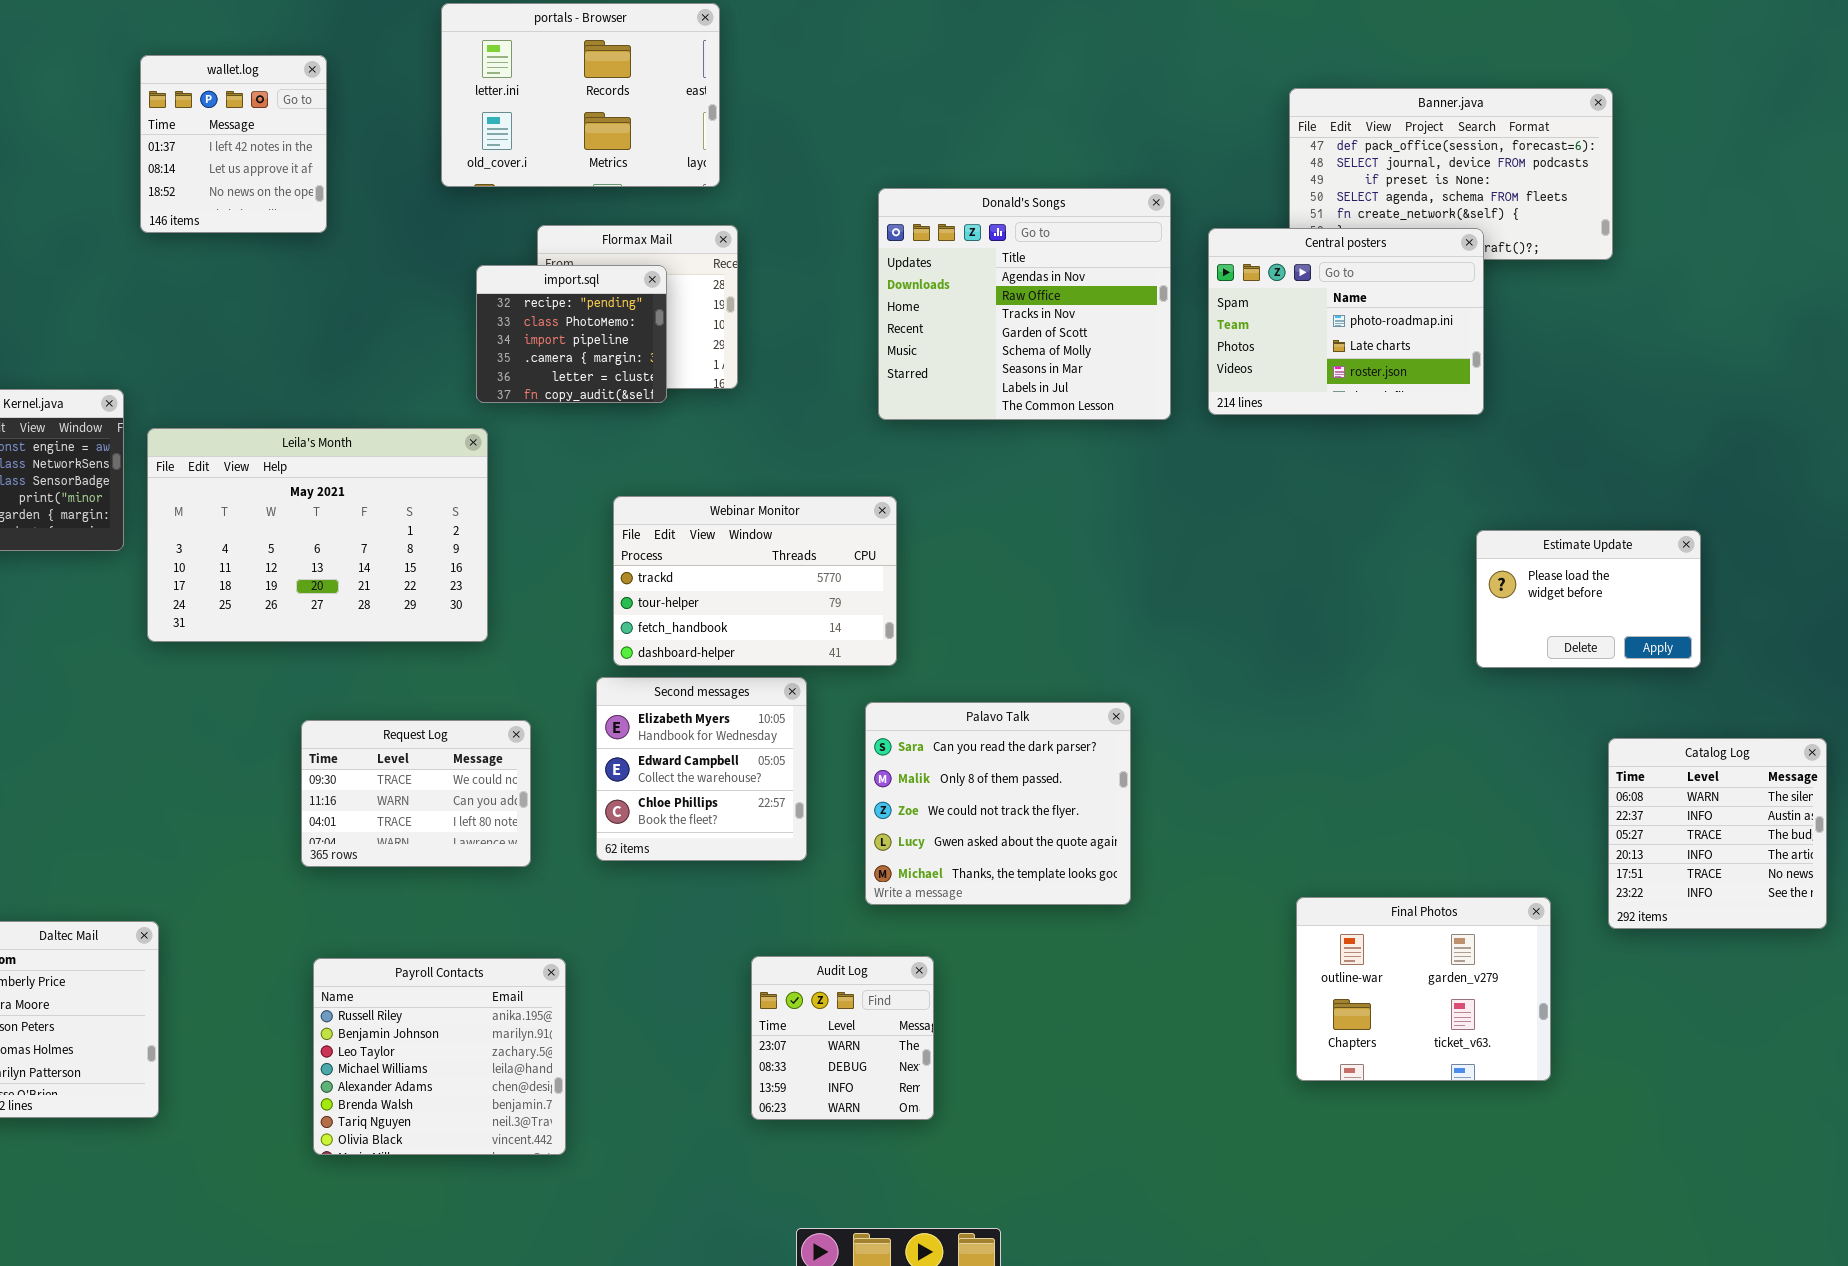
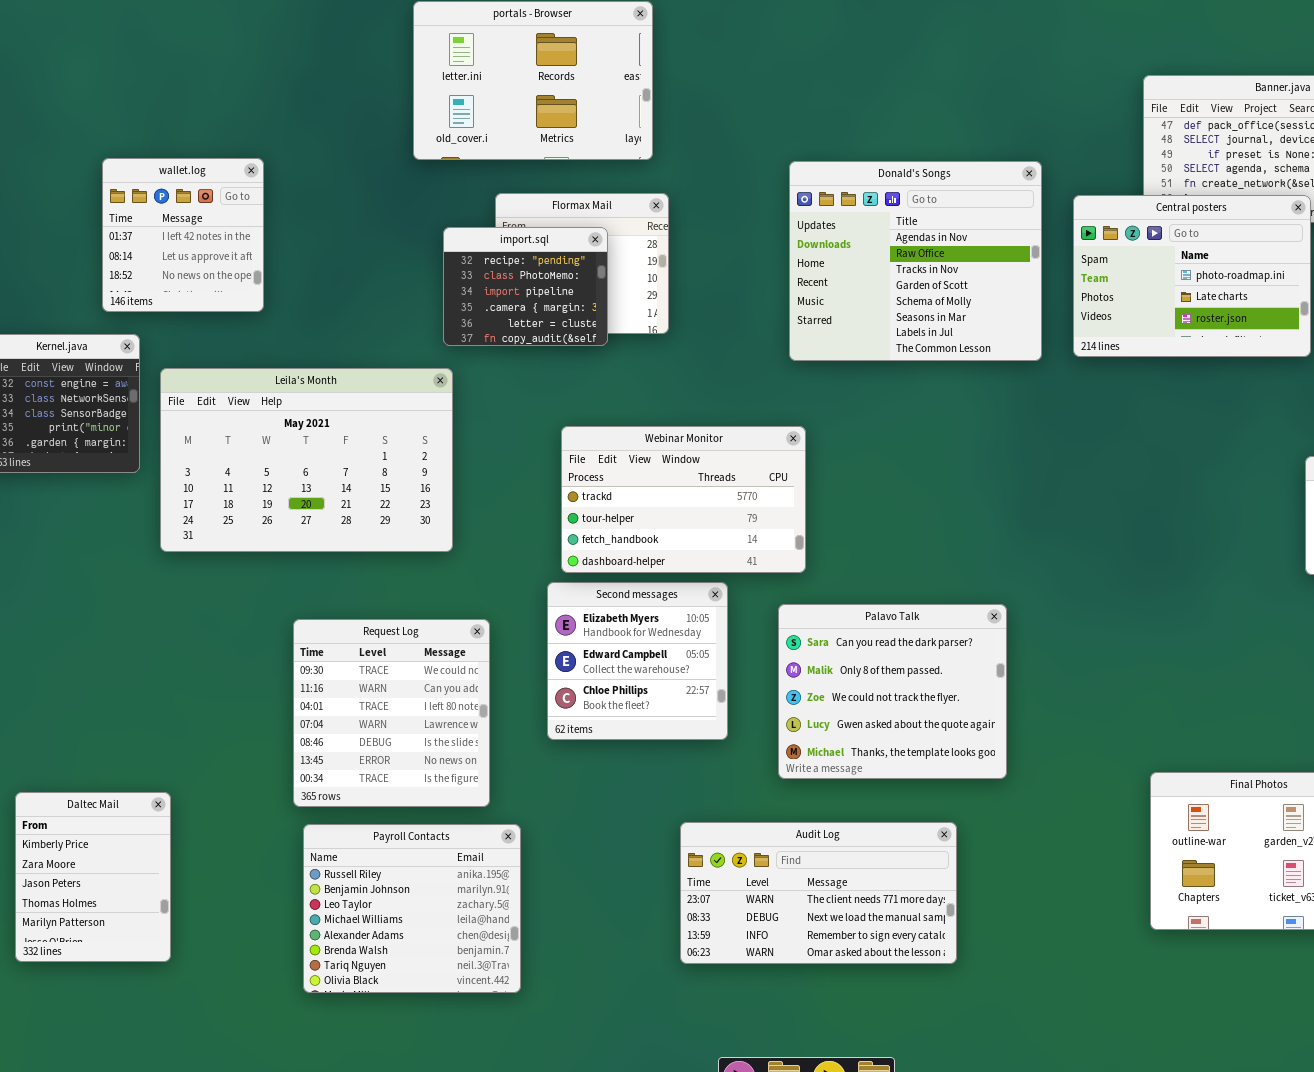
wallet.log: [140,55,327,233] -> [102,158,264,312], moved
Request Log: [301,720,531,867] -> [293,619,490,807], resized
Audit Log: [751,956,934,1120] -> [680,822,957,964], resized

